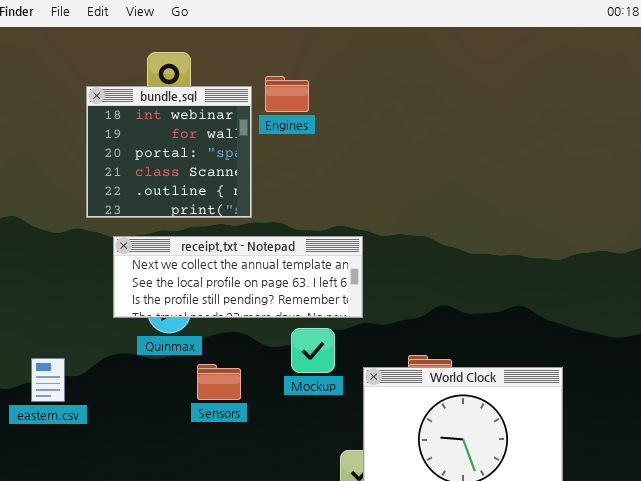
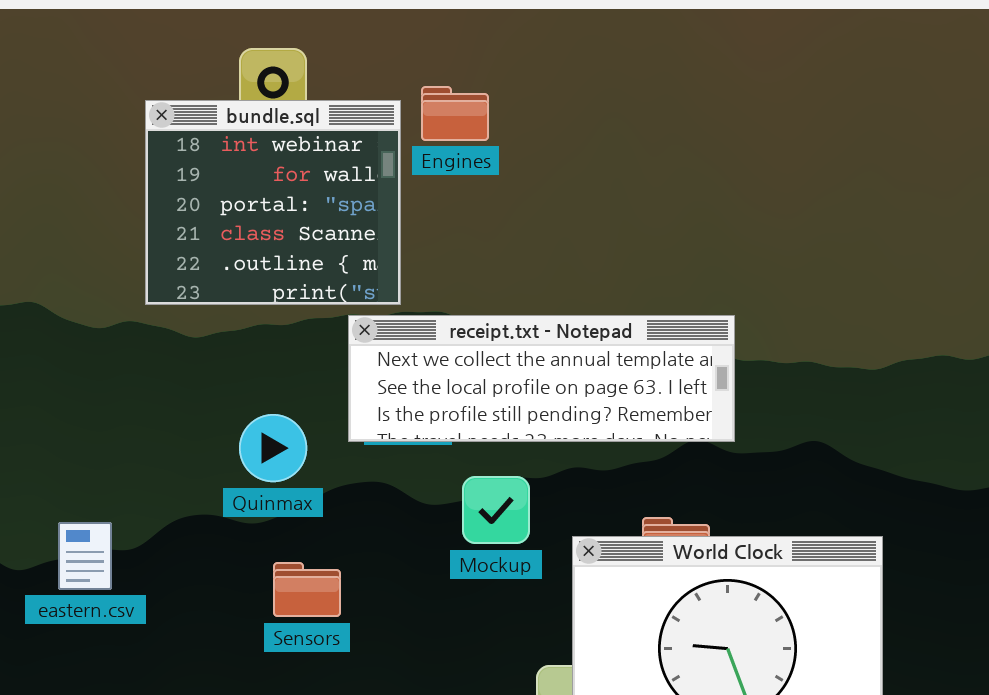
receipt.txt - Notepad: [113,236,363,318] -> [348,315,735,442], moved
Sensors: [197,364,241,400] -> [273,562,341,617], moved

